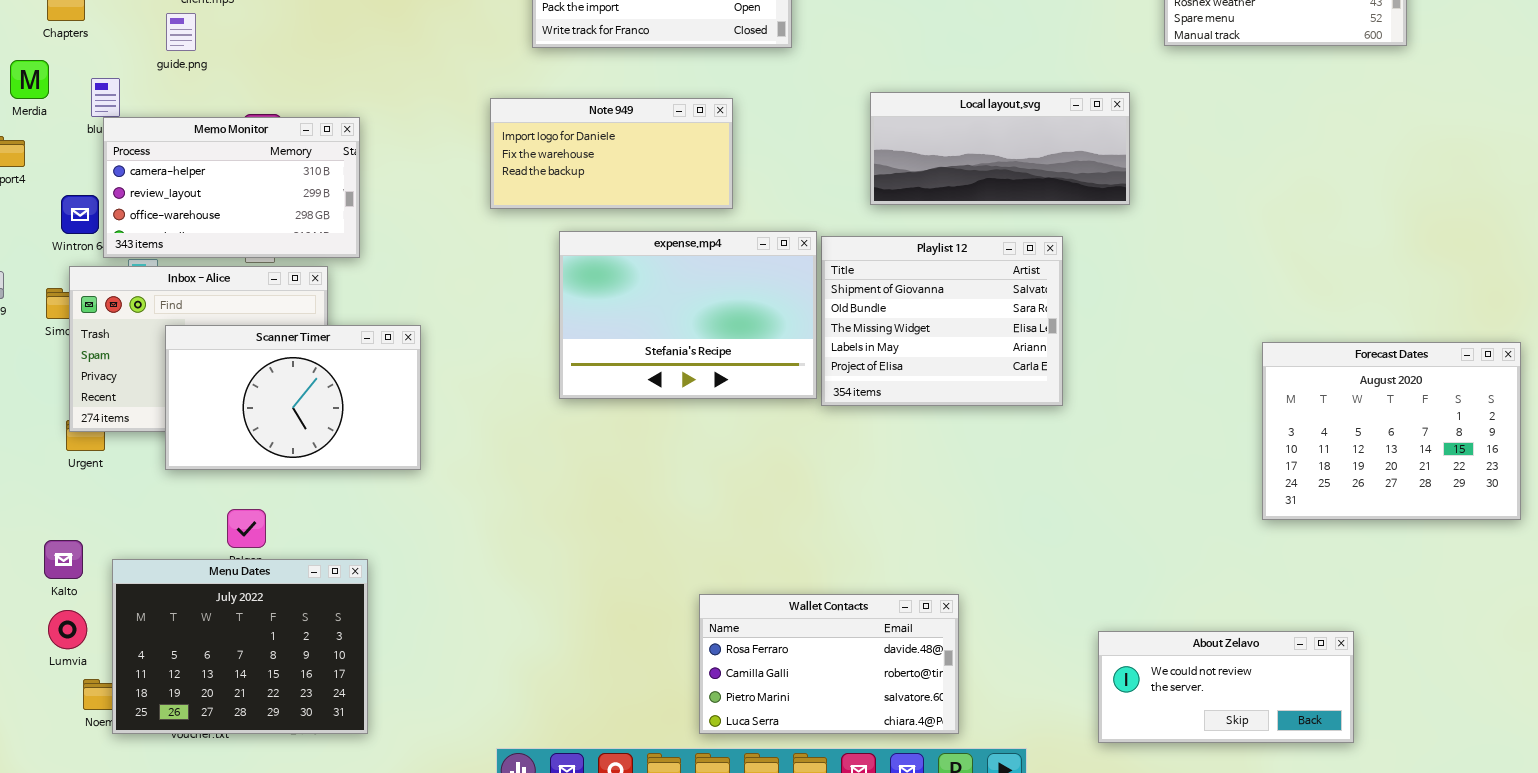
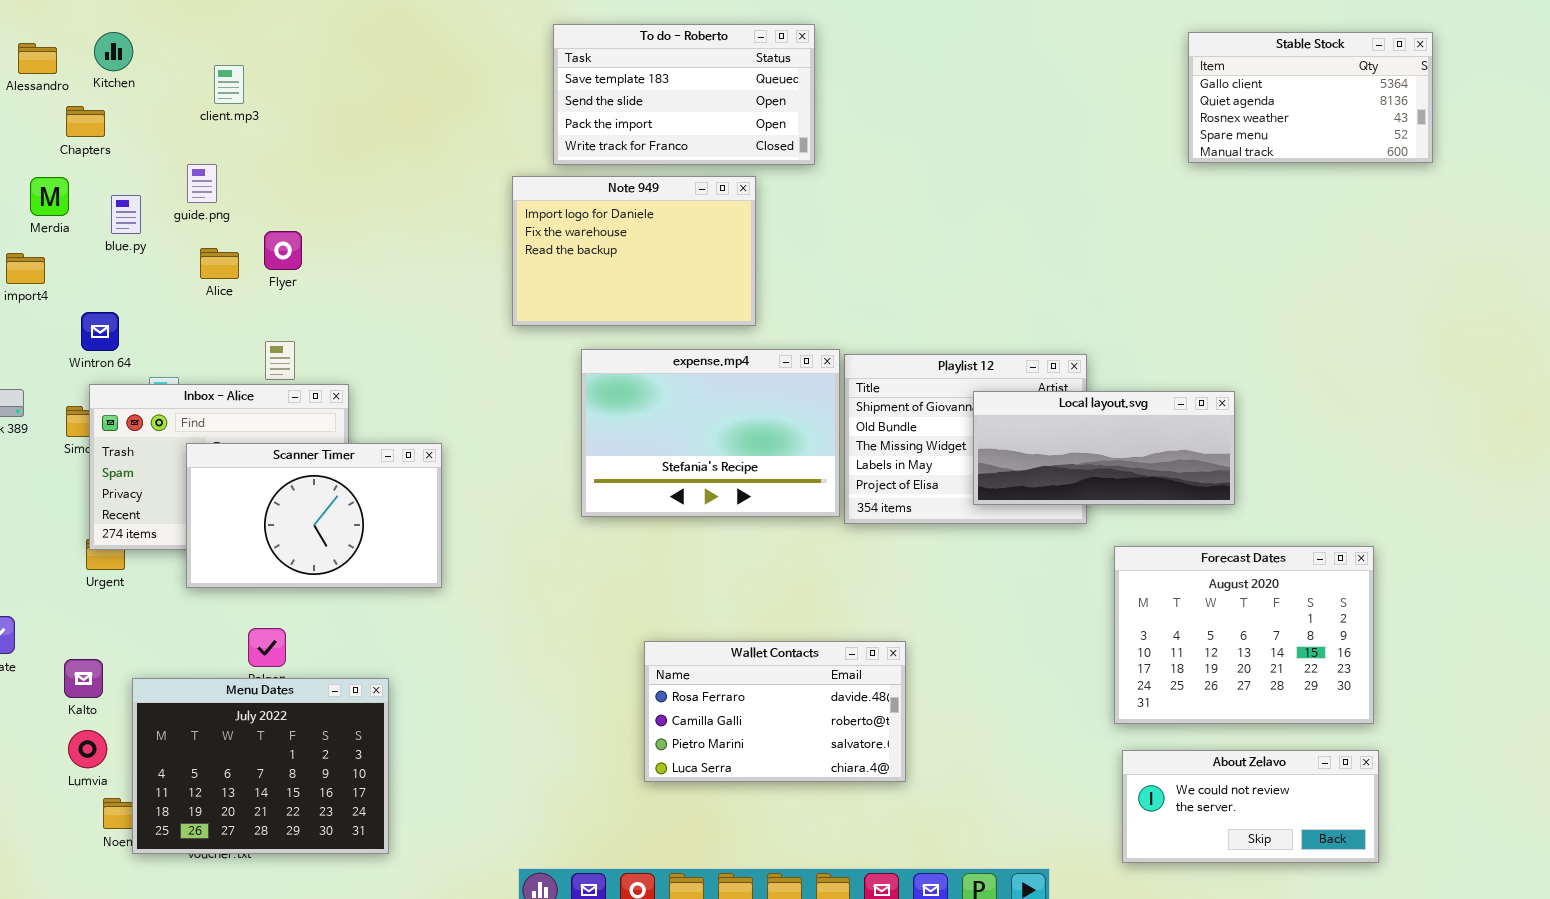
guide.png: [166,13,196,51] -> [187,164,217,203], moved
Local layout.svg: [870,92,1130,205] -> [973,391,1235,505], moved
Note 949: [490,98,733,209] -> [512,176,756,326], resized
Memo Monitor: [103,117,360,258] -> none, closed
Forecast Dates: [1262,342,1521,520] -> [1114,546,1374,724], moved
Wallet Contacts: [699,594,959,734] -> [644,641,906,782], moved

